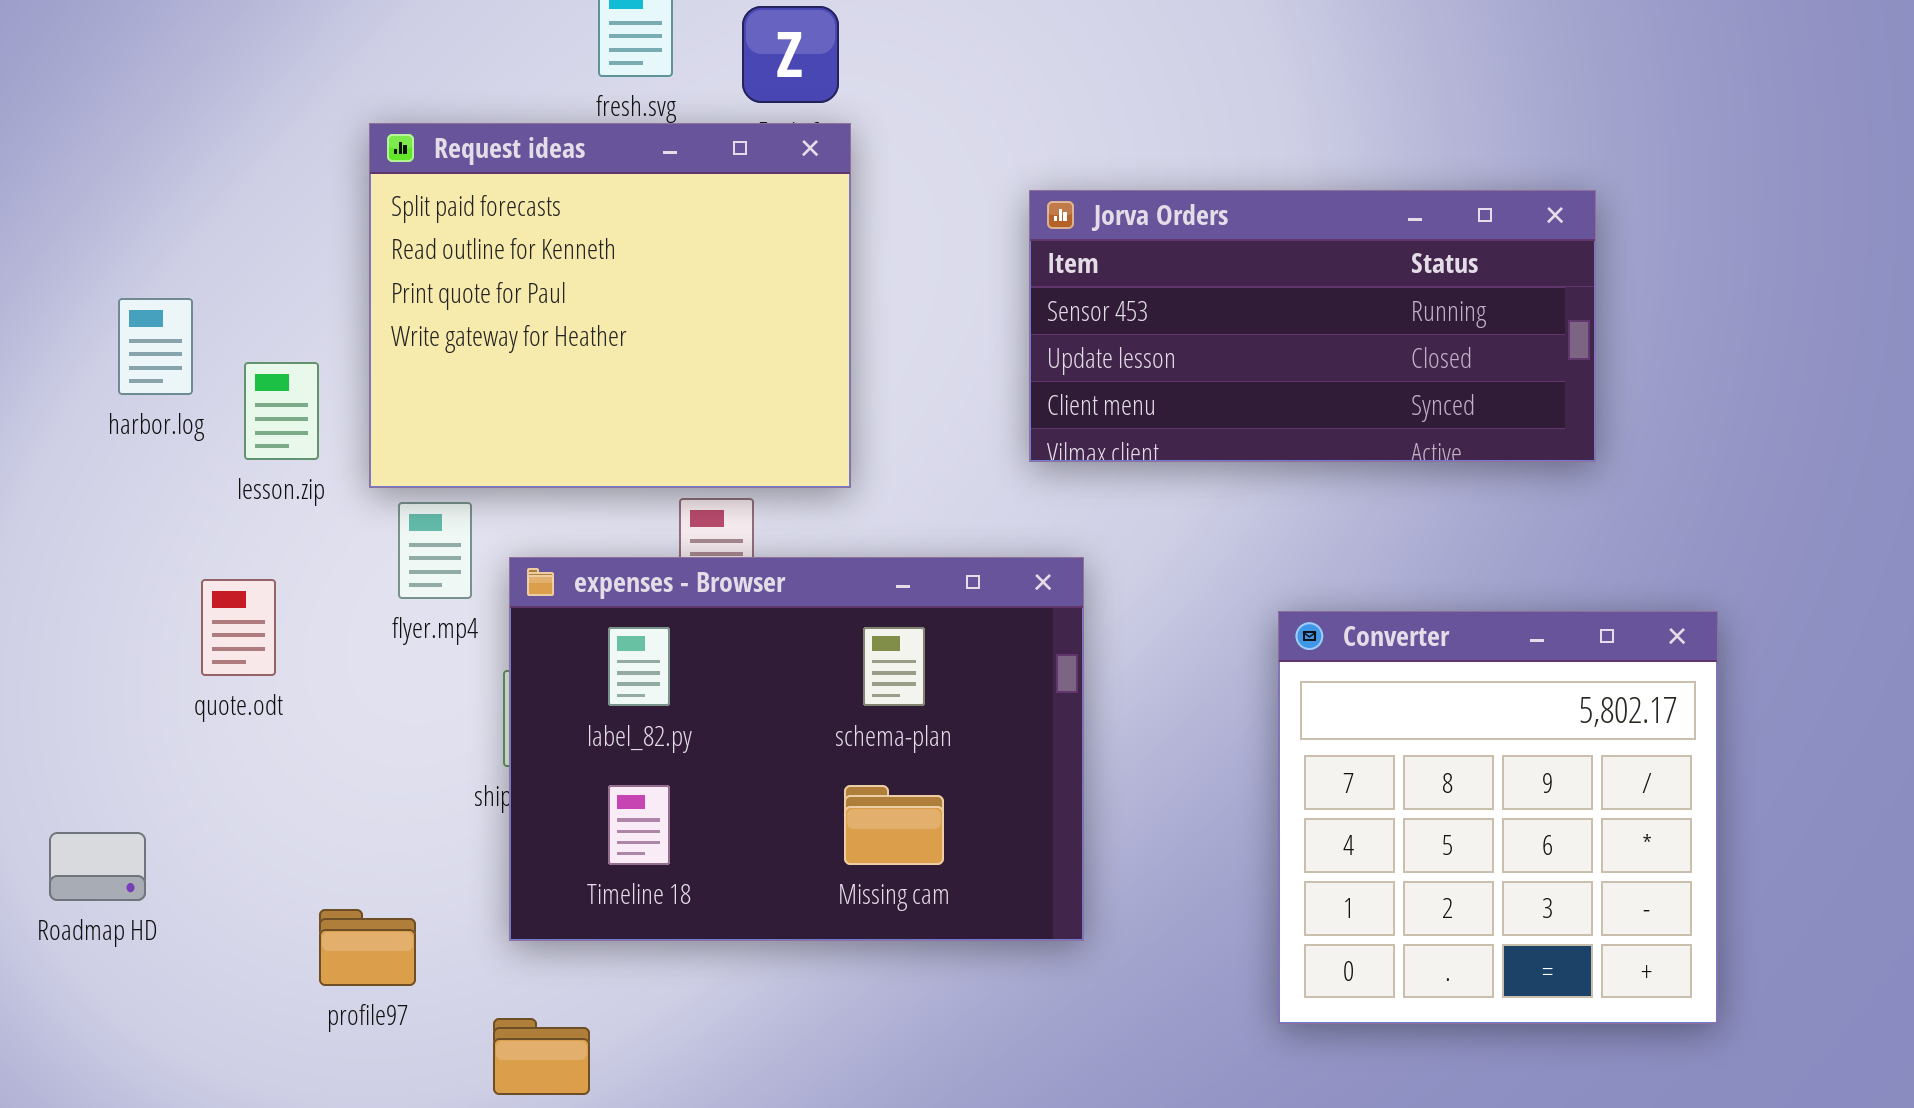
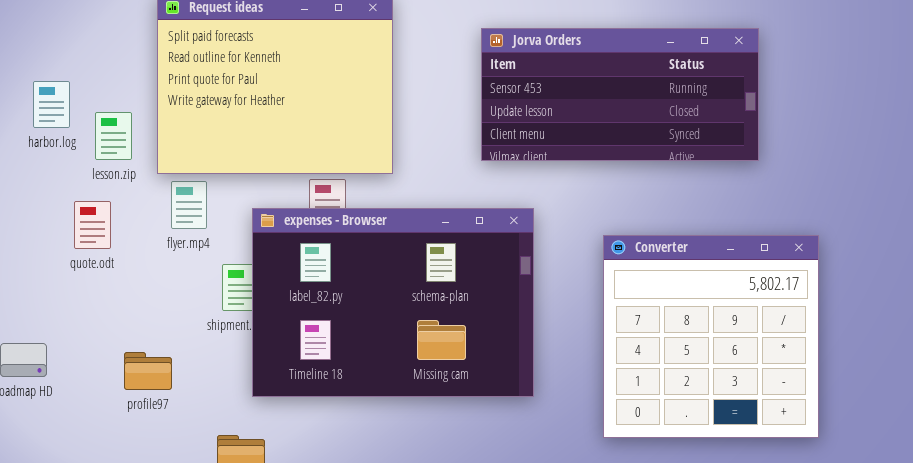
expenses - Browser: [509,557,1084,941] -> [252,208,534,397], moved
quote.odt: [201,579,276,676] -> [74,201,111,249], moved
profile97: [319,909,416,986] -> [124,352,172,390], moved

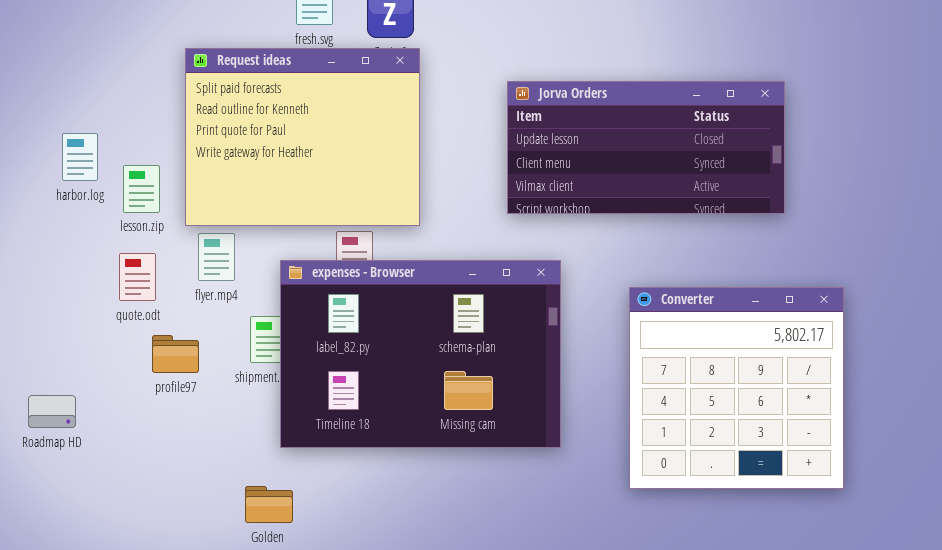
Jorva Orders: [481,28,759,161] -> [507,81,785,214], scrolled down 1 row
quote.odt: [74,201,111,249] -> [119,253,156,301], moved
profile97: [124,352,172,390] -> [152,335,199,373], moved

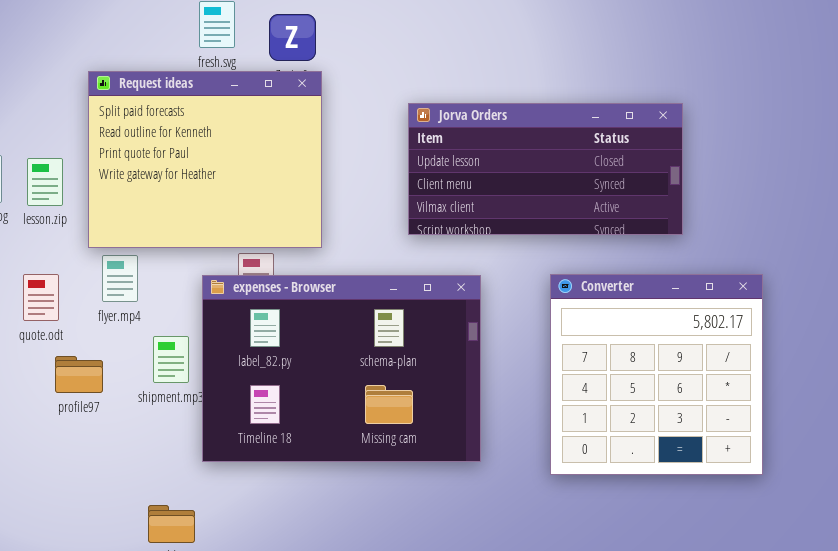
lesson.zip: [123,165,160,213] -> [27,158,63,206], moved
expenses - Browser: [280,260,561,448] -> [202,275,481,462], moved
Converter: [629,287,844,489] -> [550,274,763,475], moved

